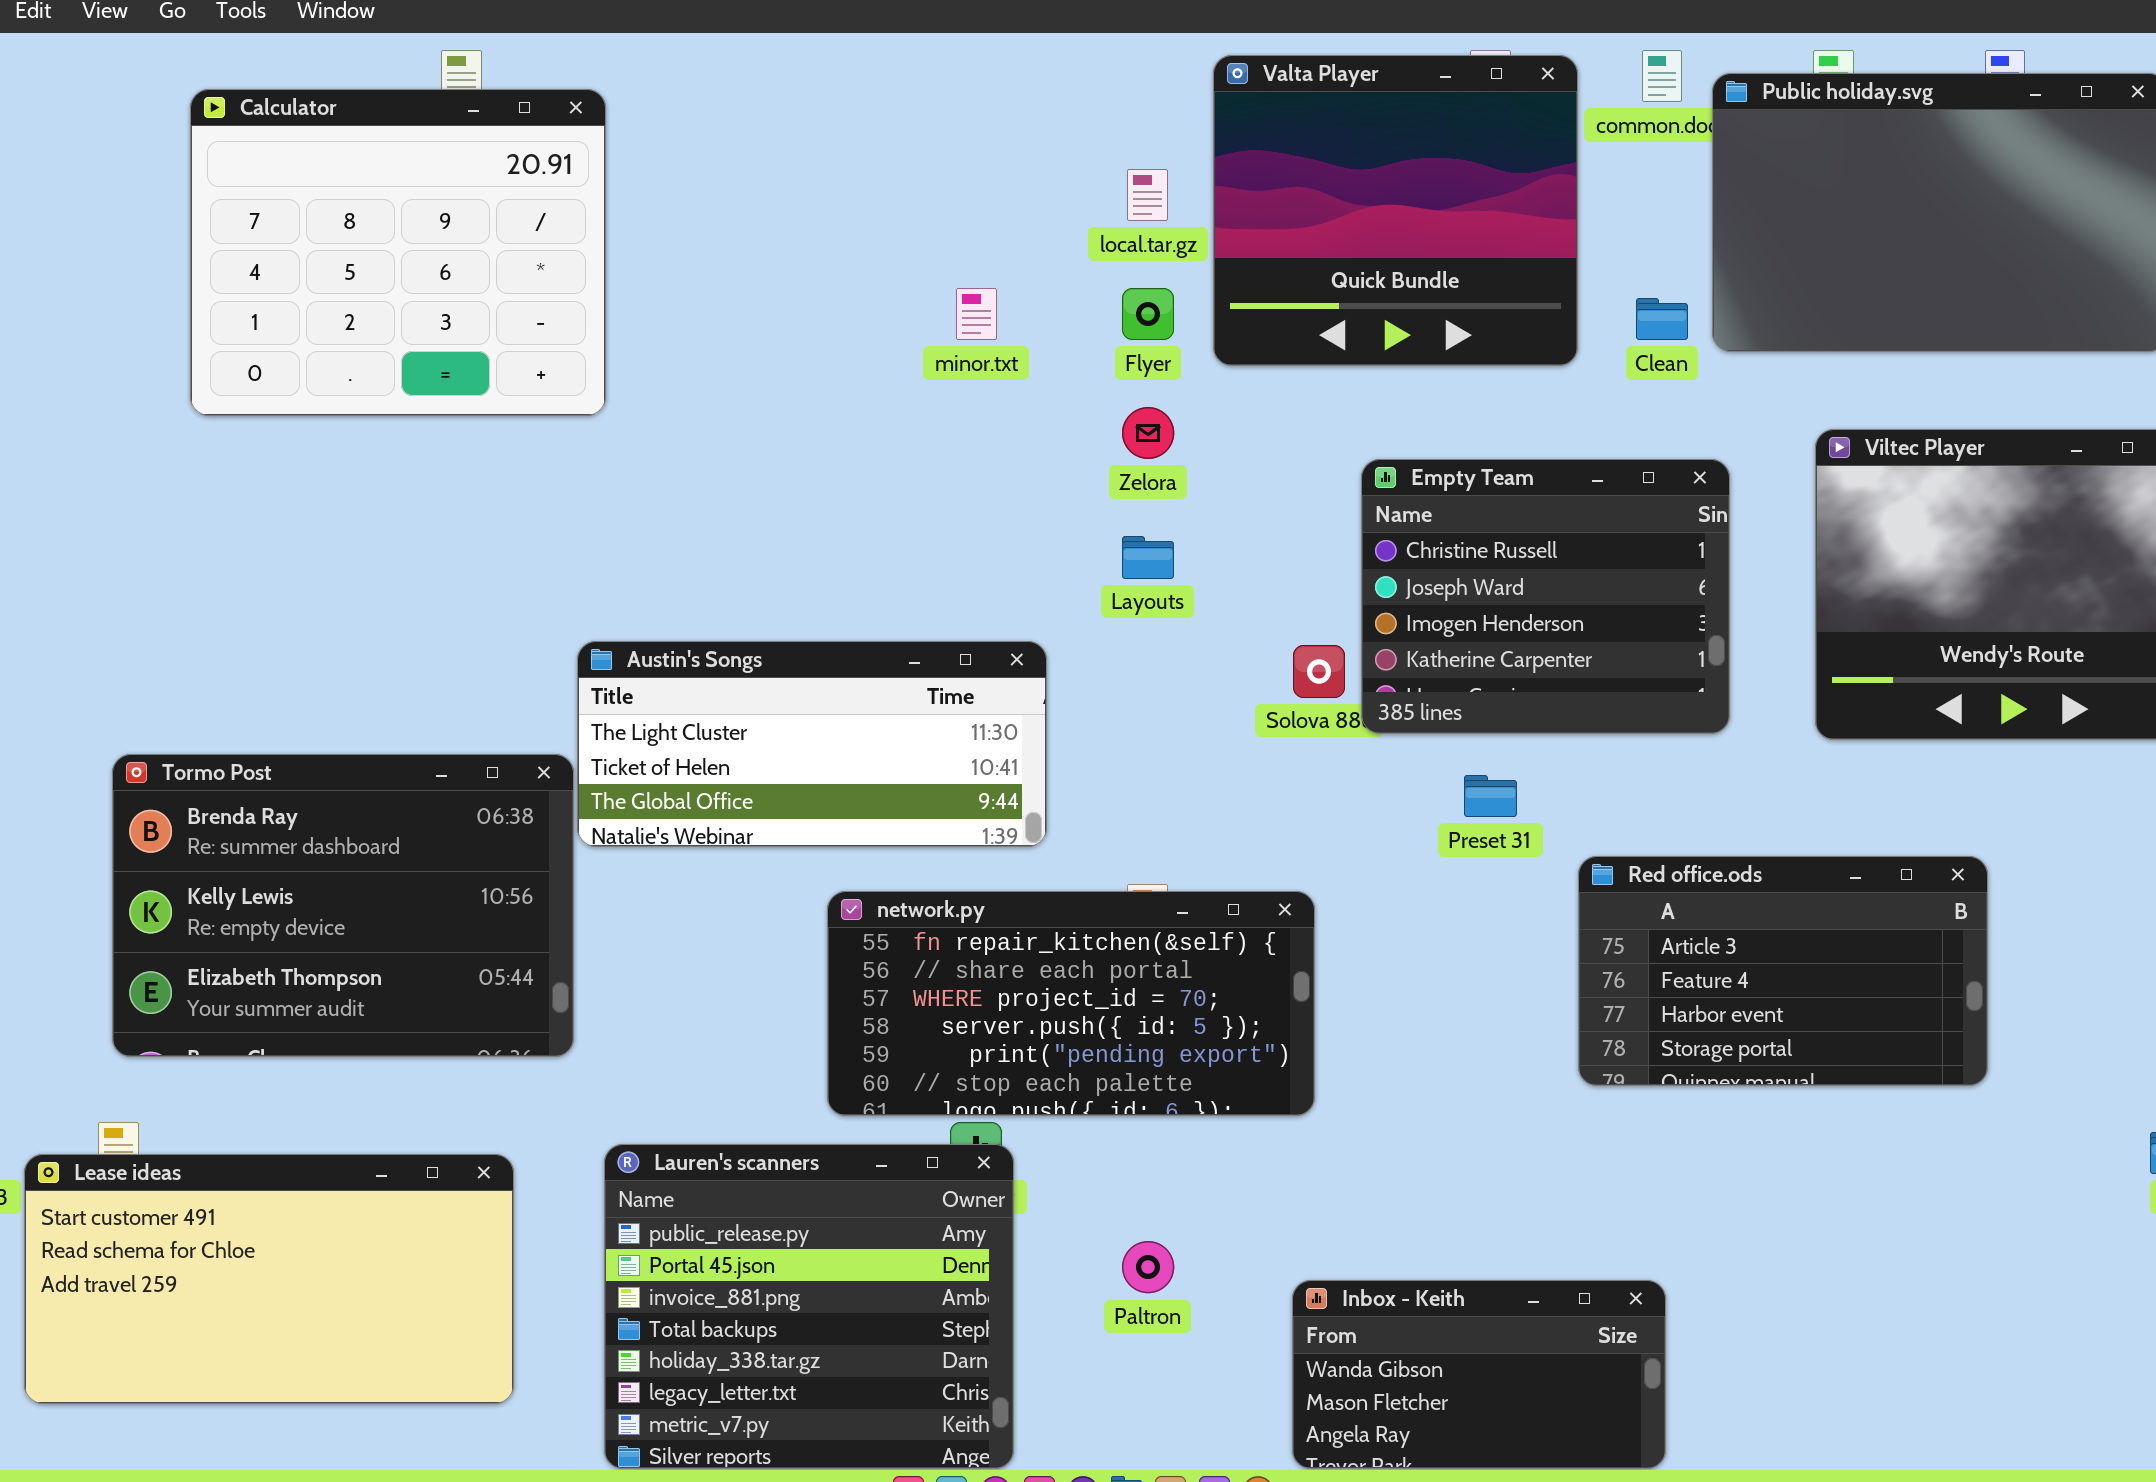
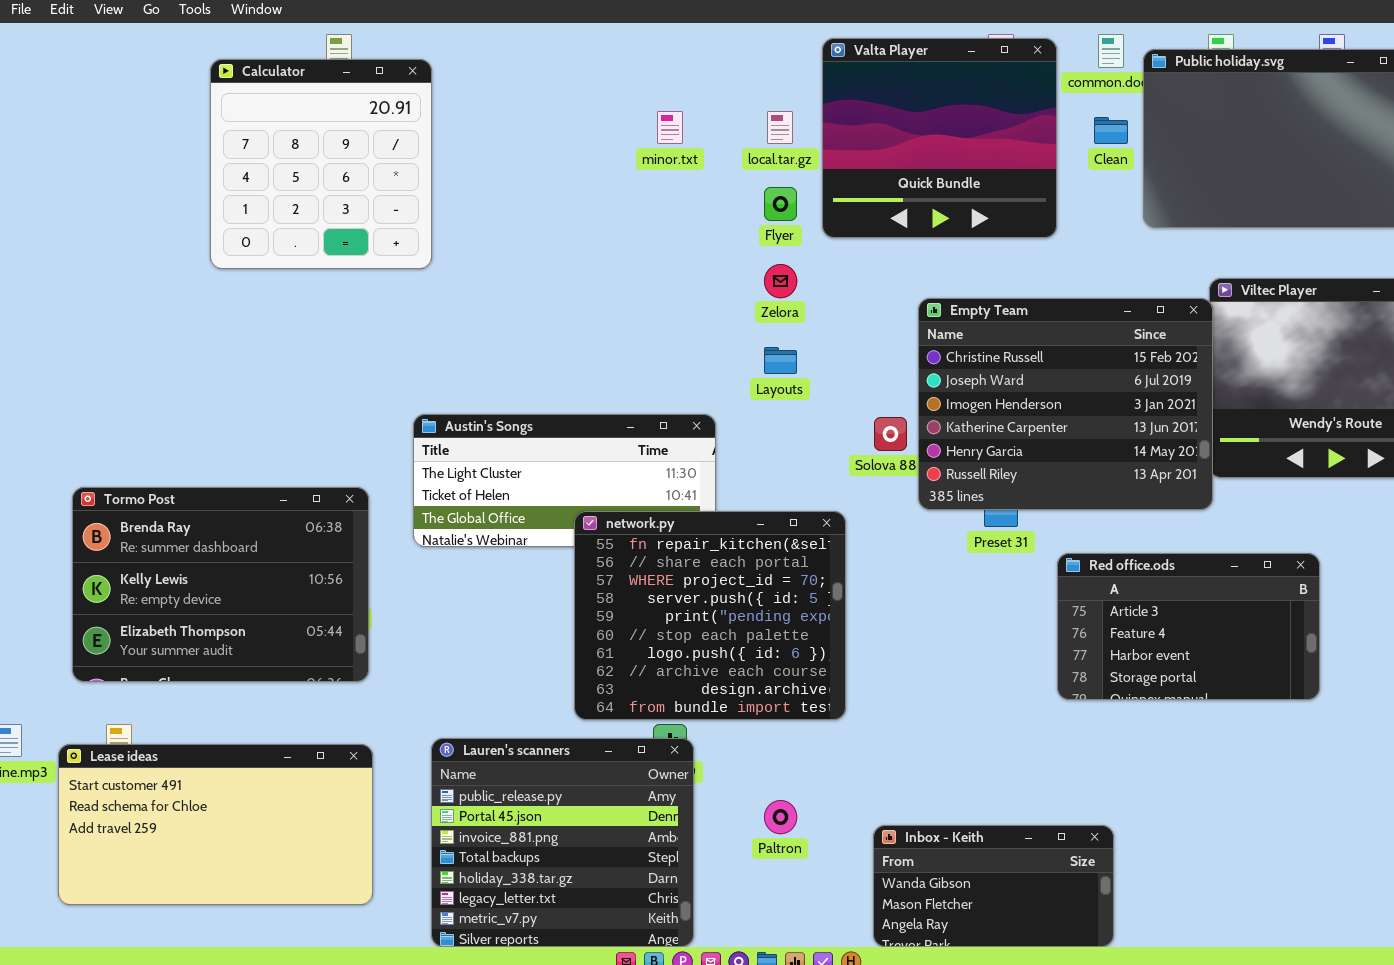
Calculator: [190,89,606,416] -> [210,59,432,269], resized
minor.txt: [956,288,997,340] -> [657,111,683,144], moved
Clean: [1636,298,1688,340] -> [1094,117,1128,144], moved
Empty Team: [1361,459,1730,734] -> [918,298,1213,510], resized
Tormo Post: [112,754,574,1057] -> [72,487,369,682], moved
network.py: [827,891,1315,1116] -> [574,511,846,720], resized

